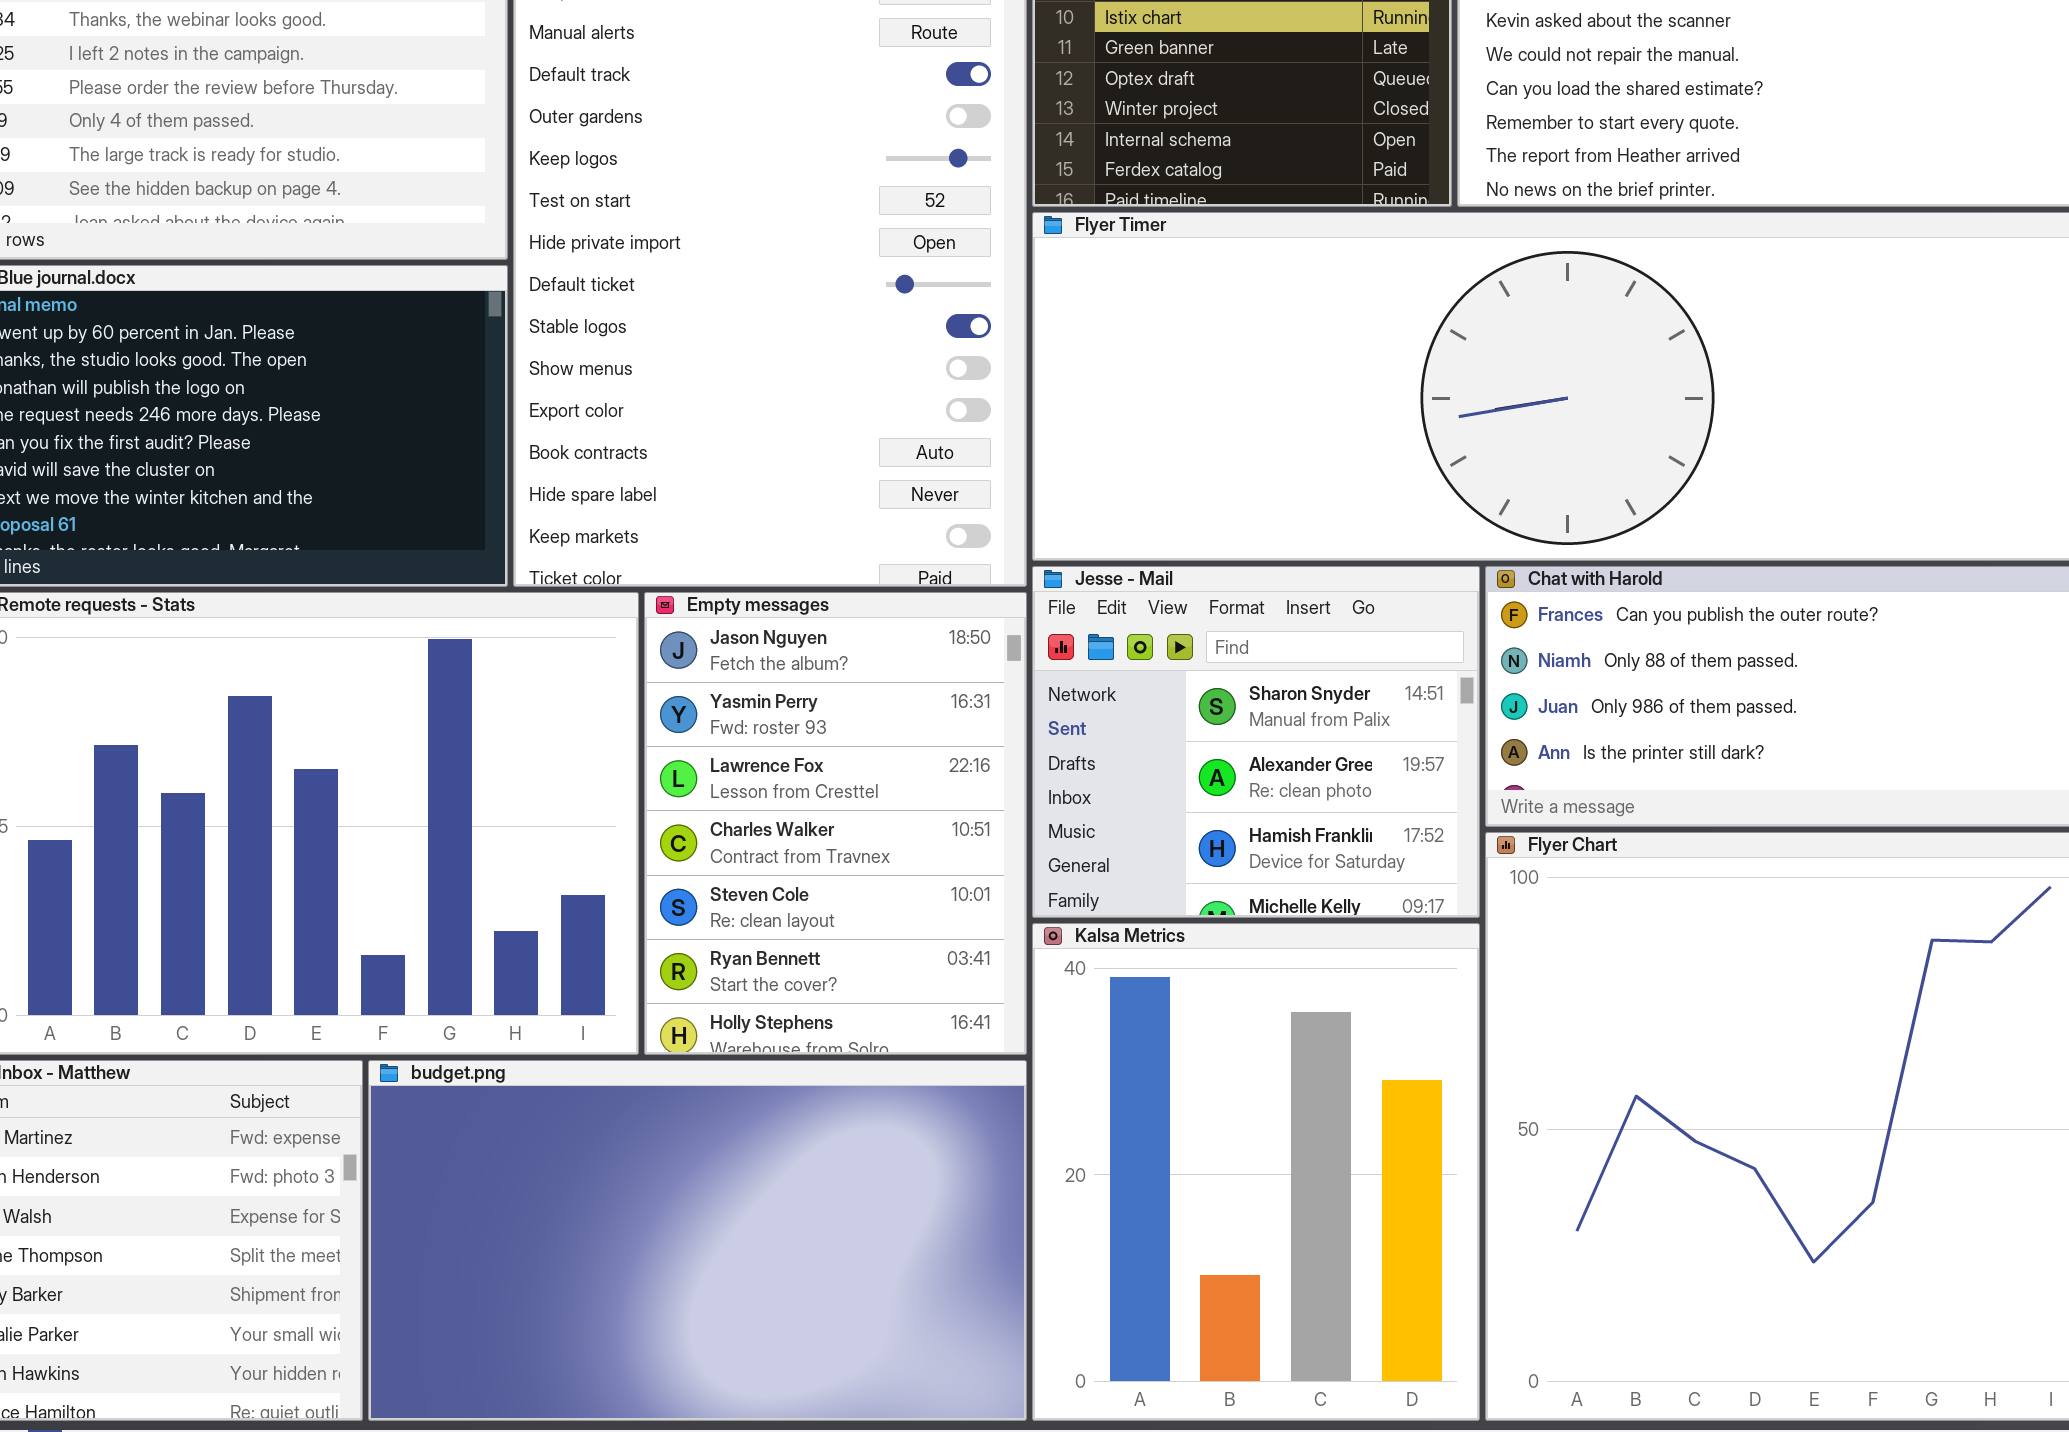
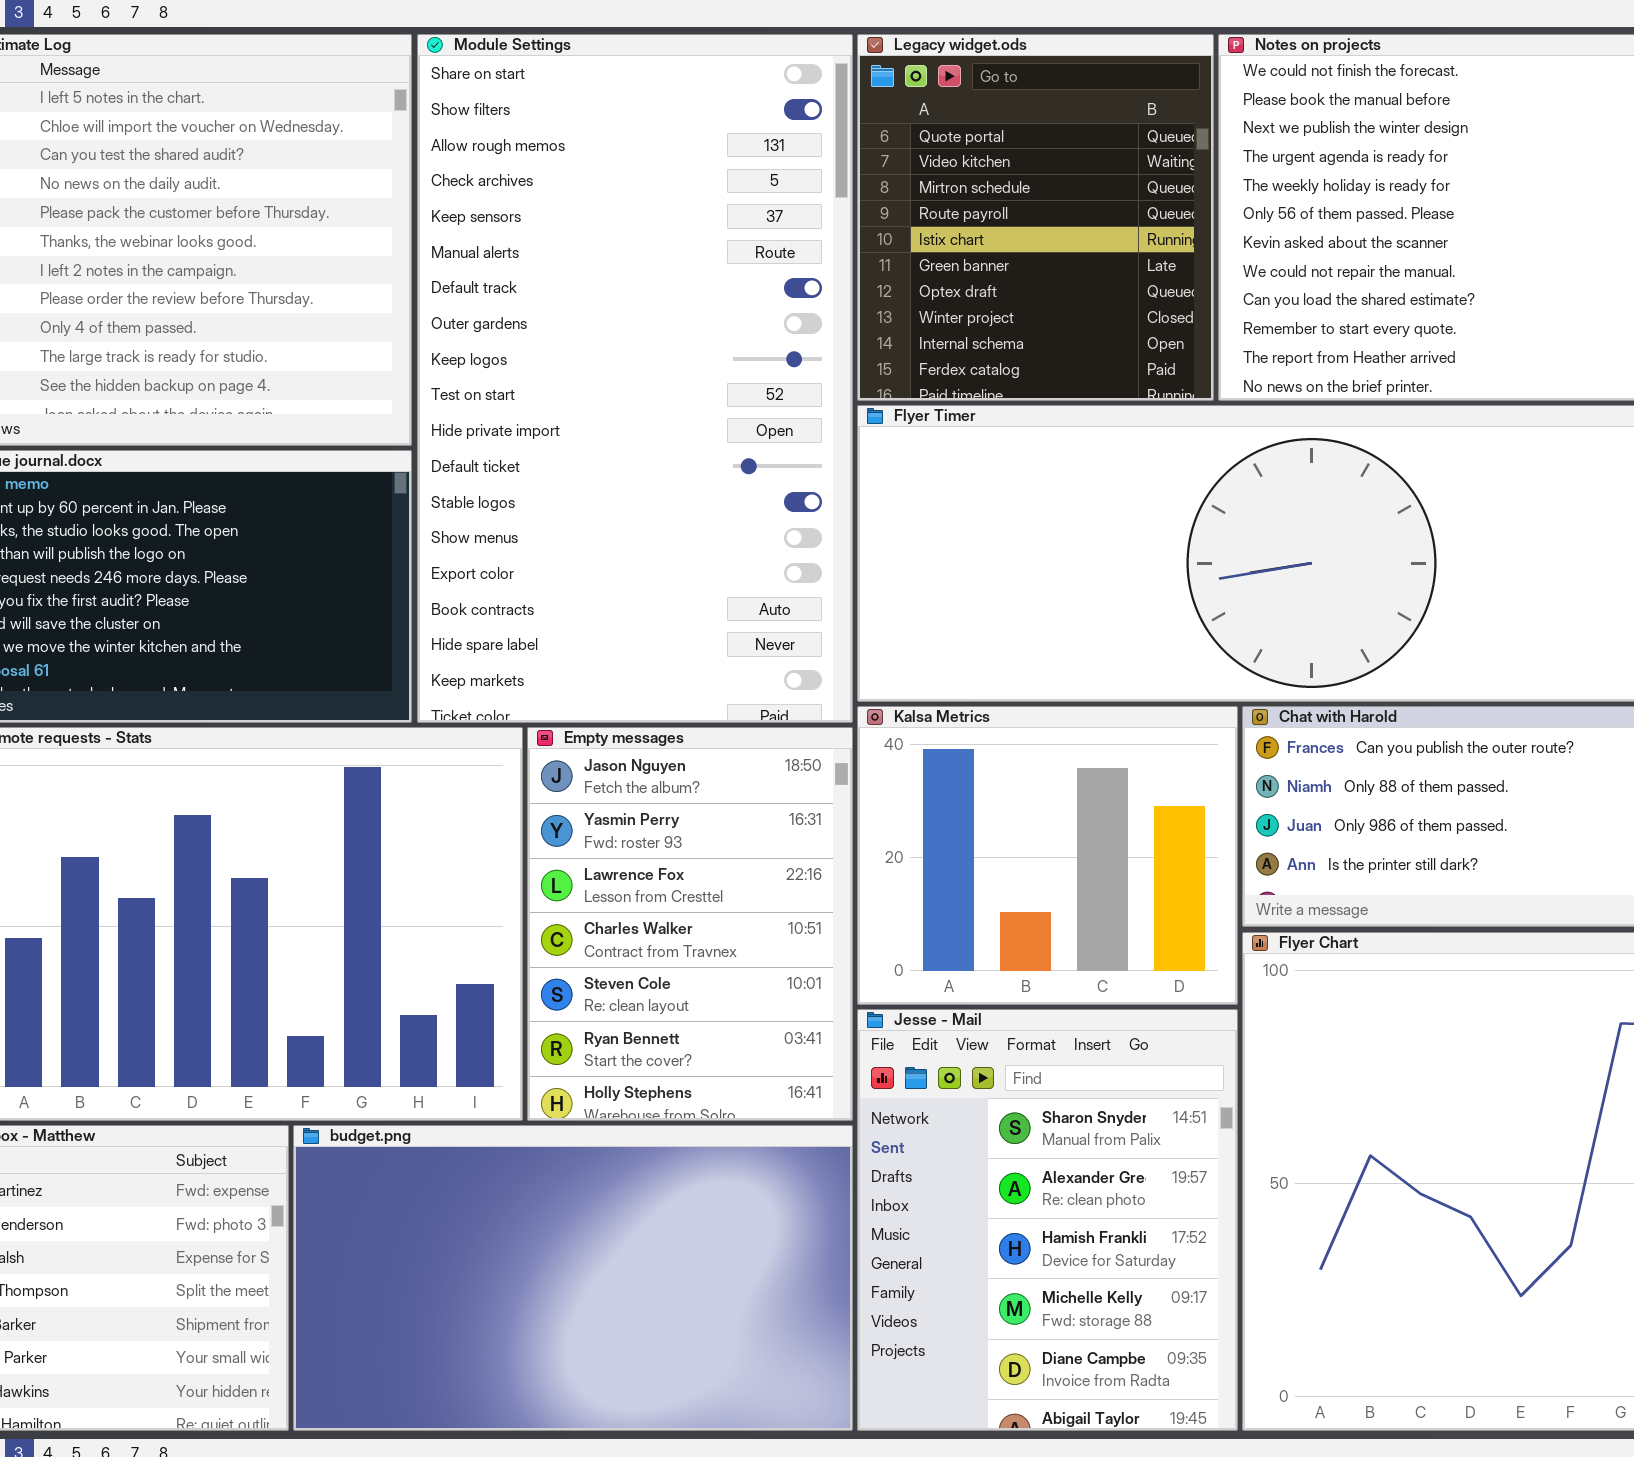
Jesse - Mail: [1032,566,1480,918] -> [857,1009,1238,1431], moved, resized
Kalsa Metrics: [1032,923,1480,1421] -> [857,706,1238,1005], moved, resized

